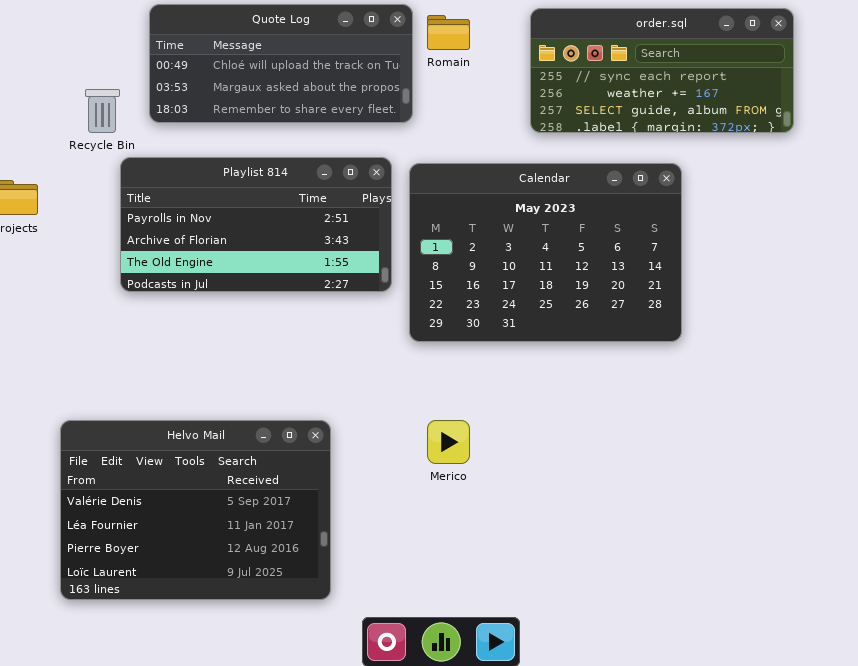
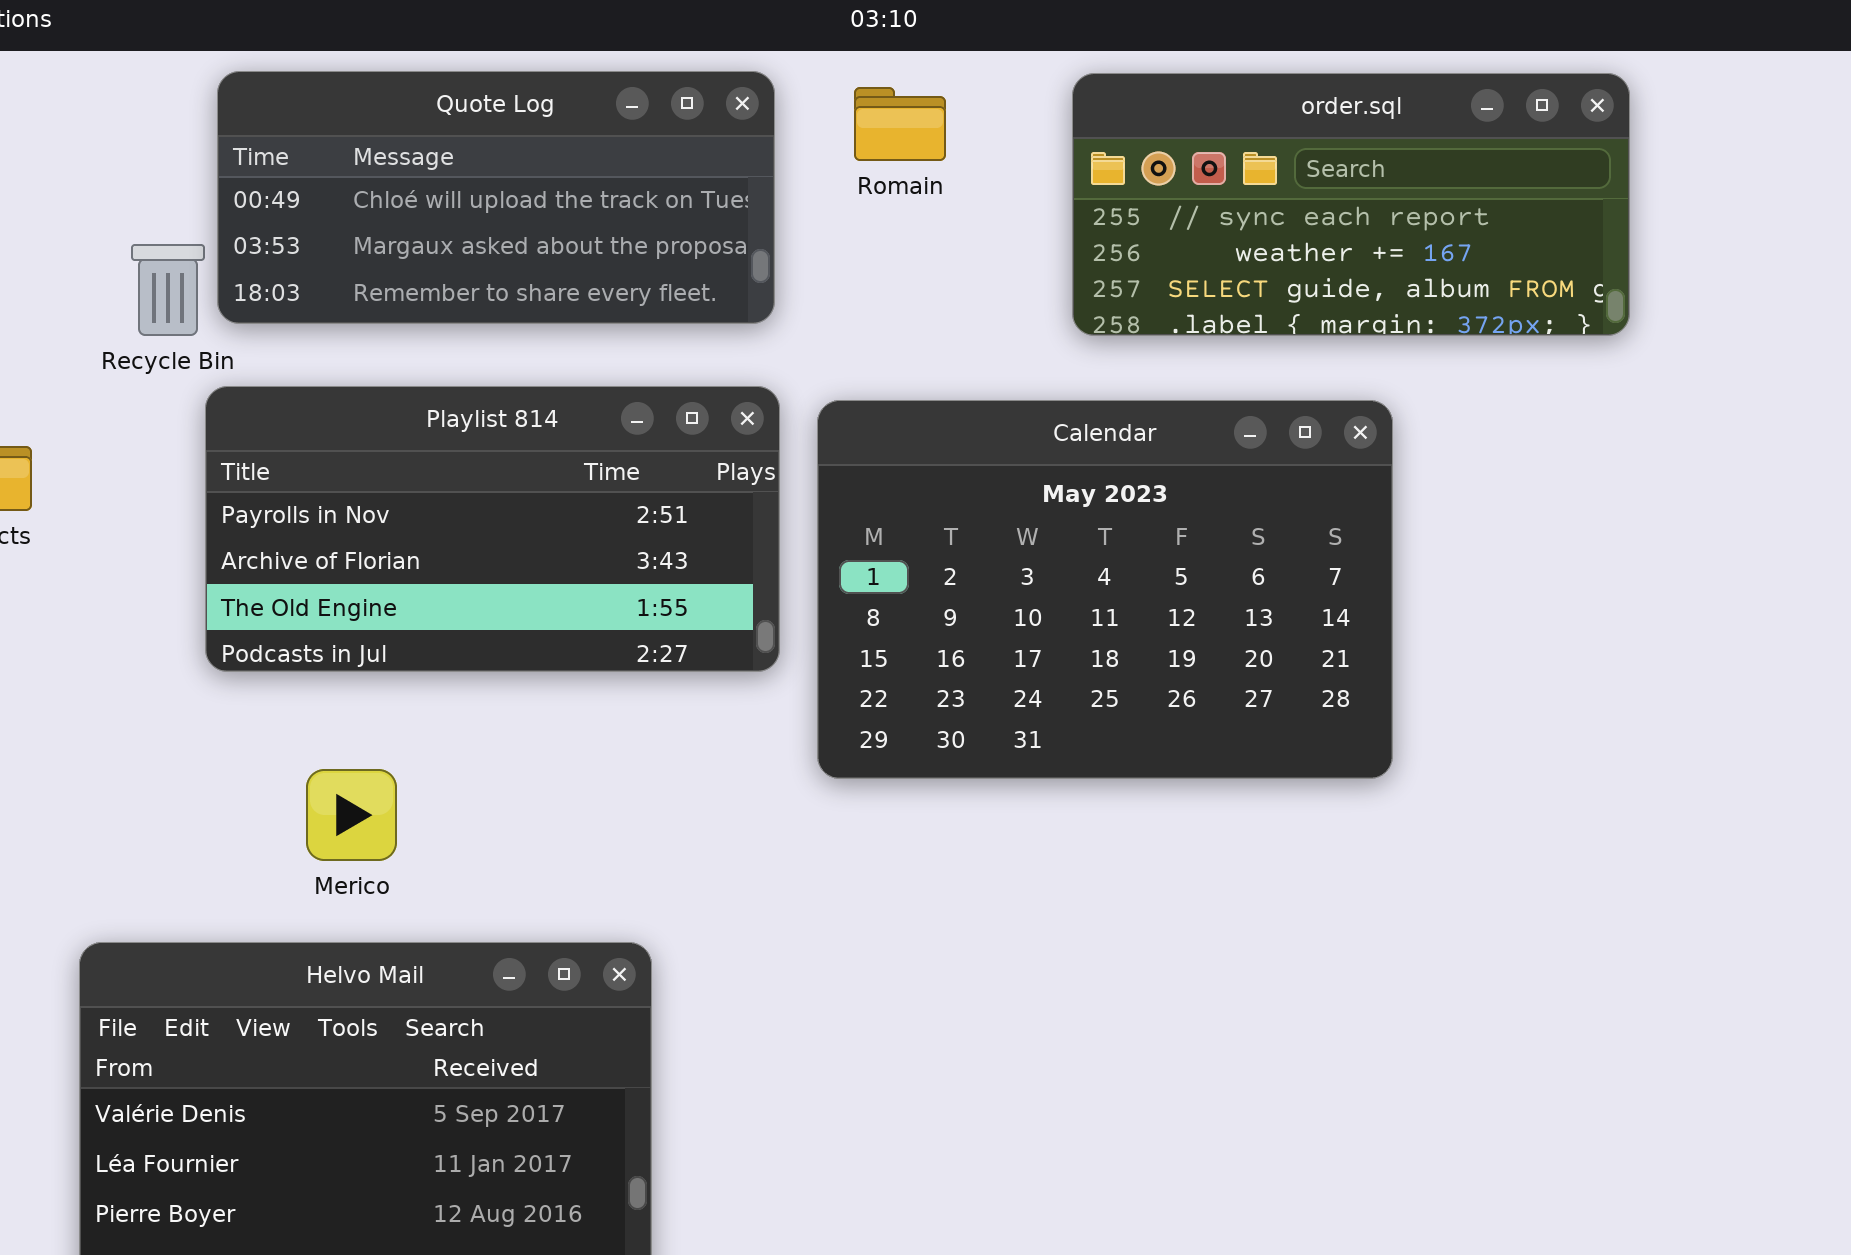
Quote Log: [149,4,413,123] -> [217,71,775,324], moved
Merico: [427,420,470,464] -> [306,769,397,861], moved

